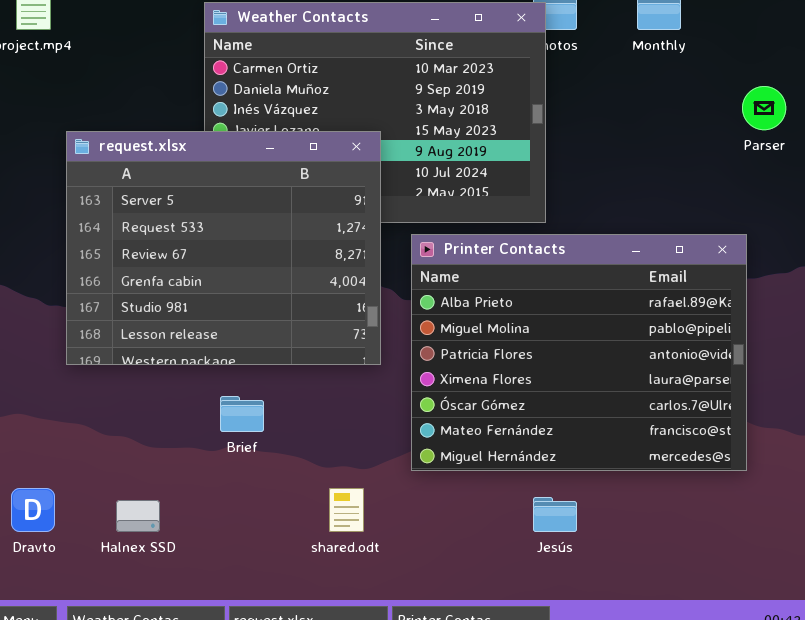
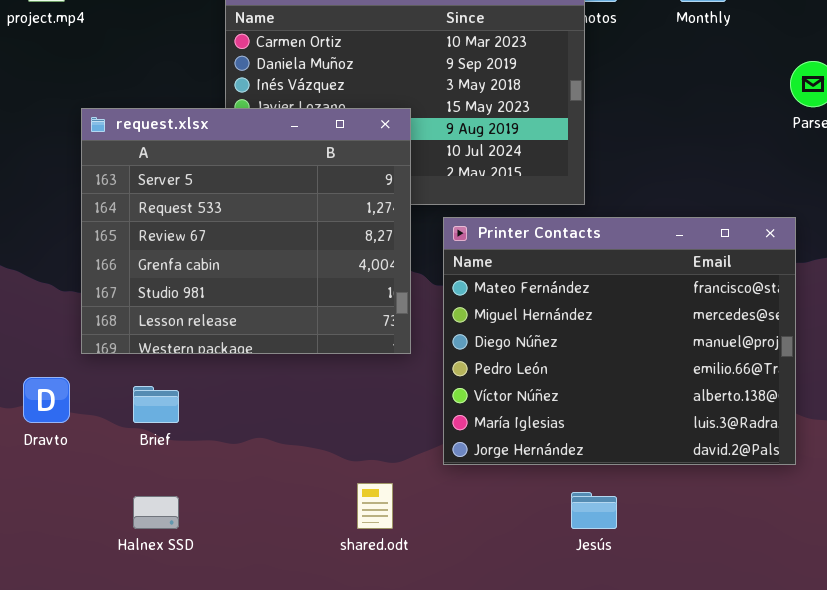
Printer Contacts: [411,234,747,471] -> [443,217,796,465], scrolled down 5 rows
Brief: [220,396,264,432] -> [133,386,179,423], moved
Dravto: [11,488,55,532] -> [23,377,70,423], moved

